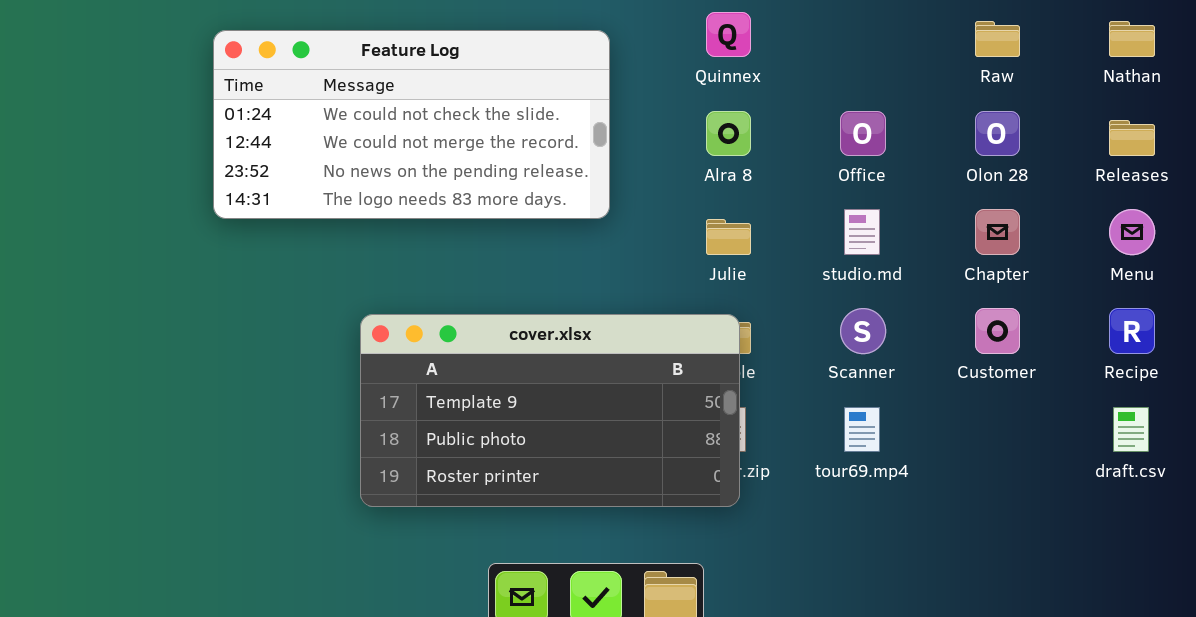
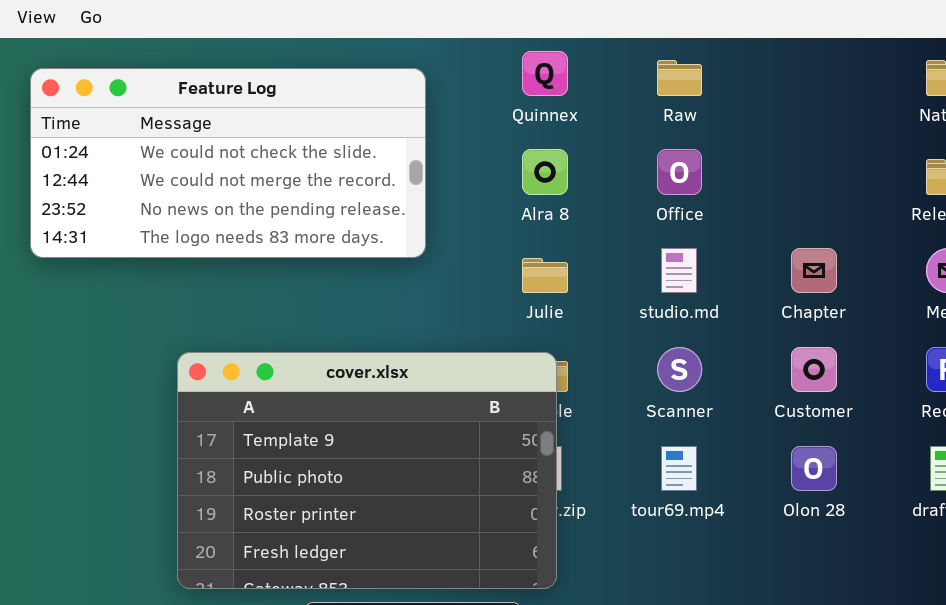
Raw: [975,21,1020,57] -> [657,60,702,96], moved
Olon 28: [975,111,1020,156] -> [791,446,837,491], moved
cover.xlsx: [360,314,740,507] -> [177,352,557,589], resized

